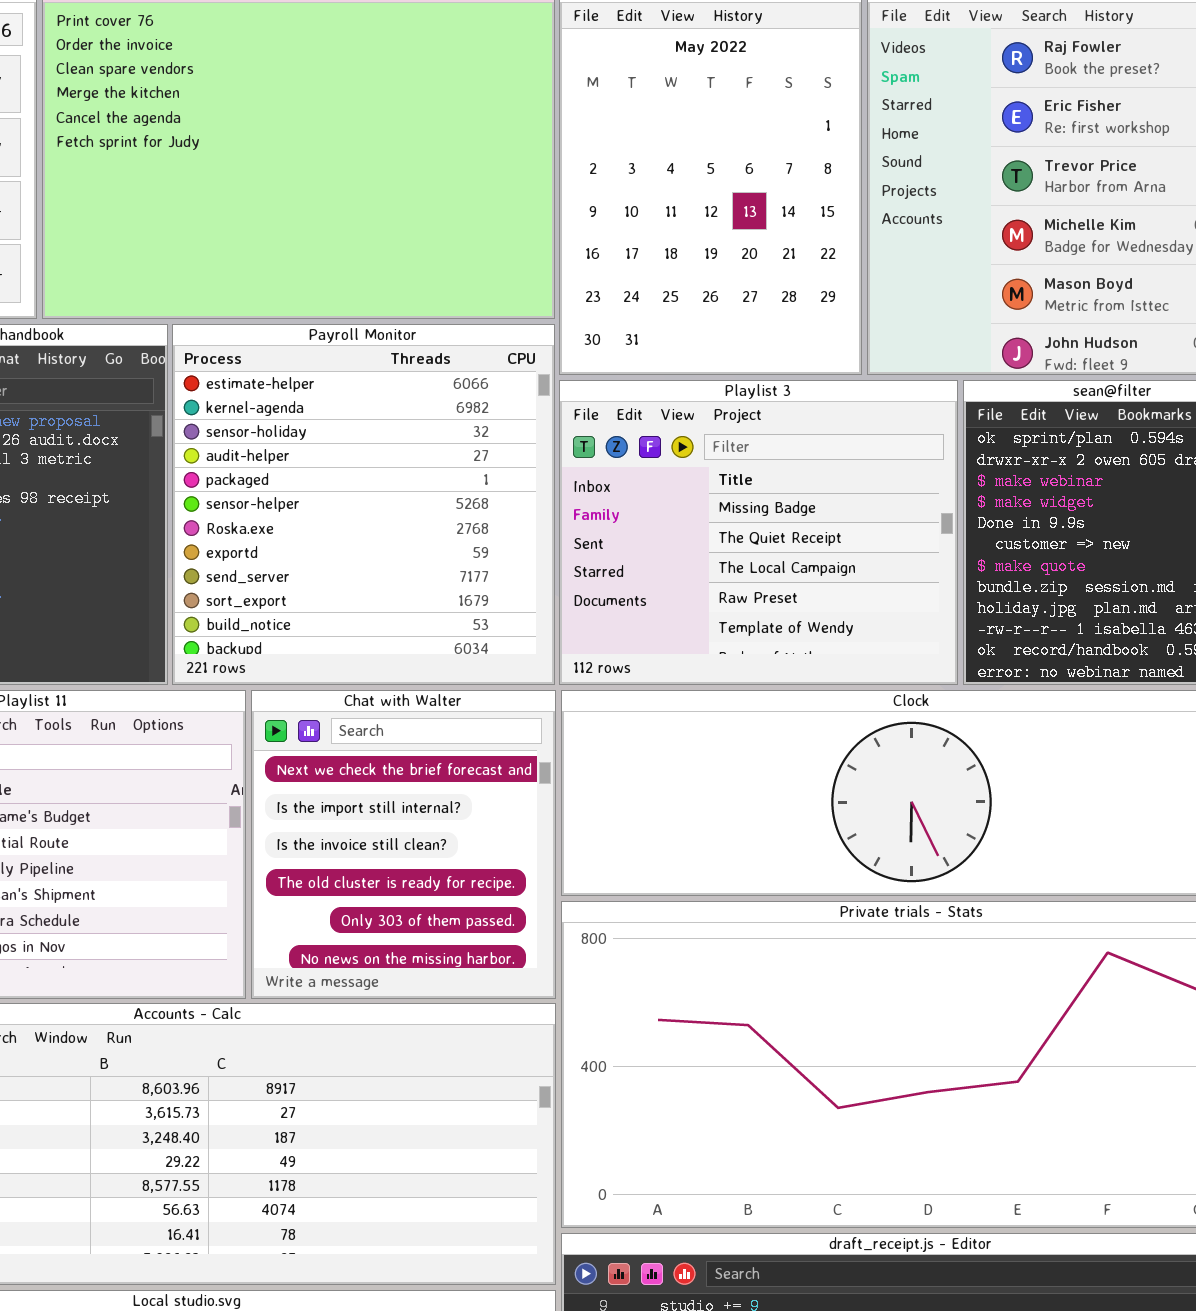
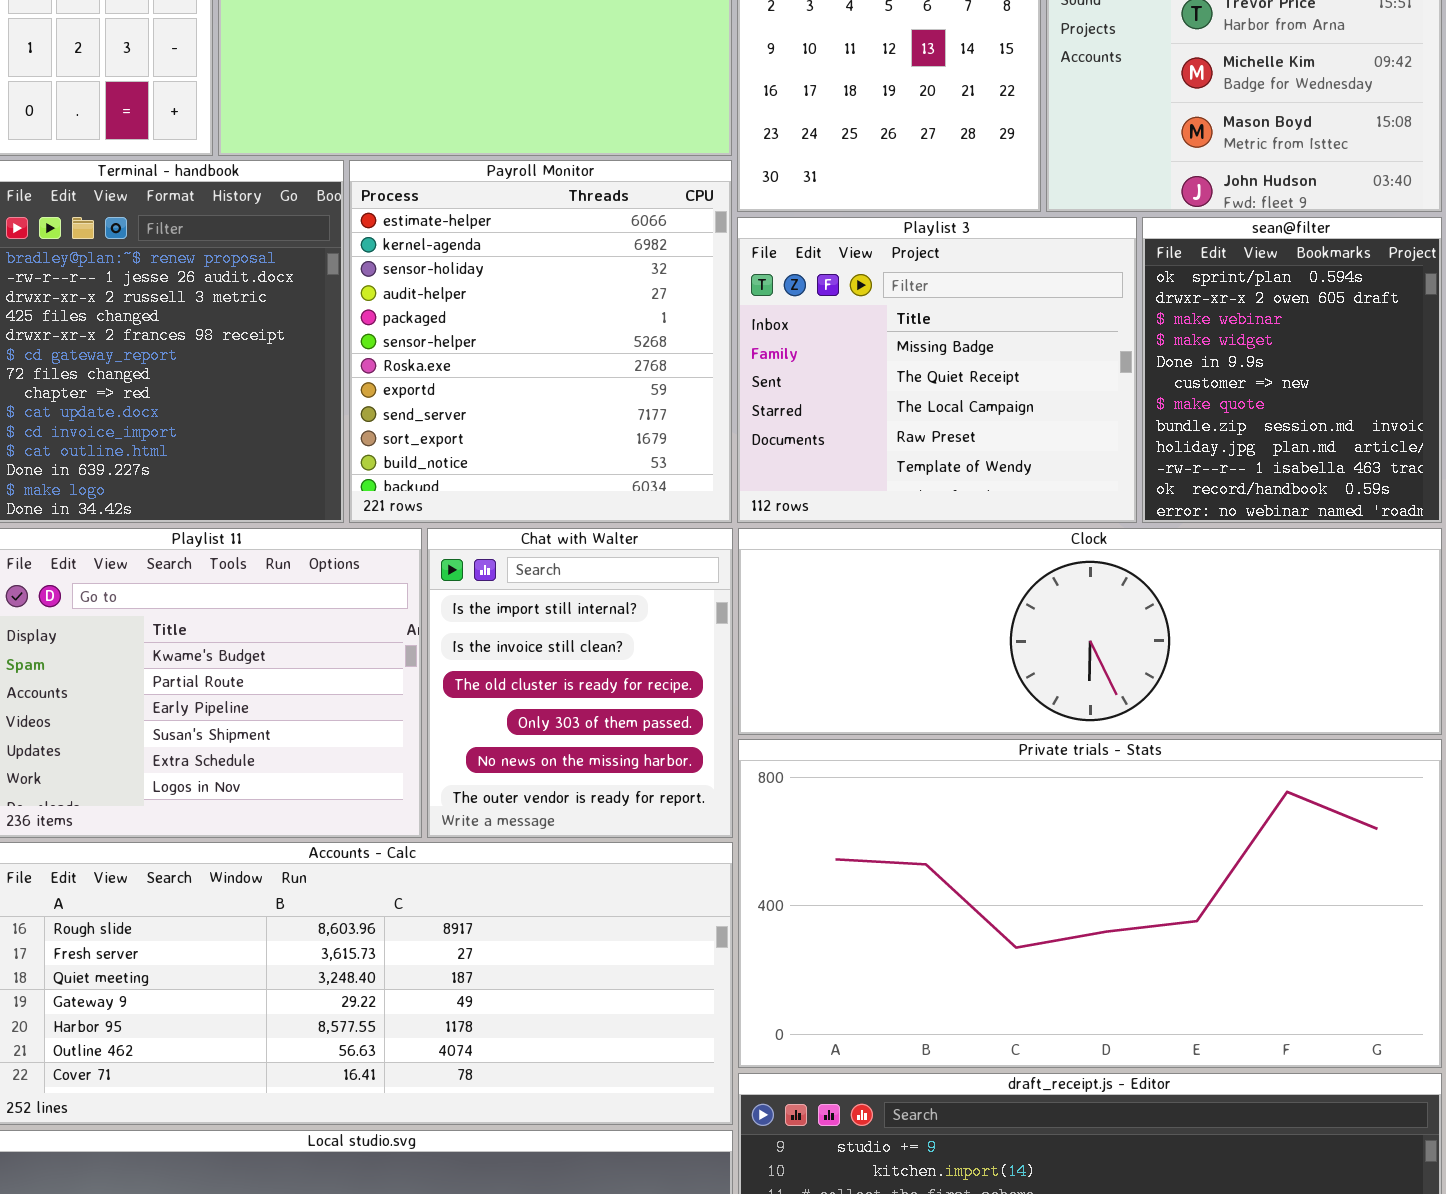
Chat with Walter: [251,690,556,999] -> [427,528,733,838], scrolled down 1 row

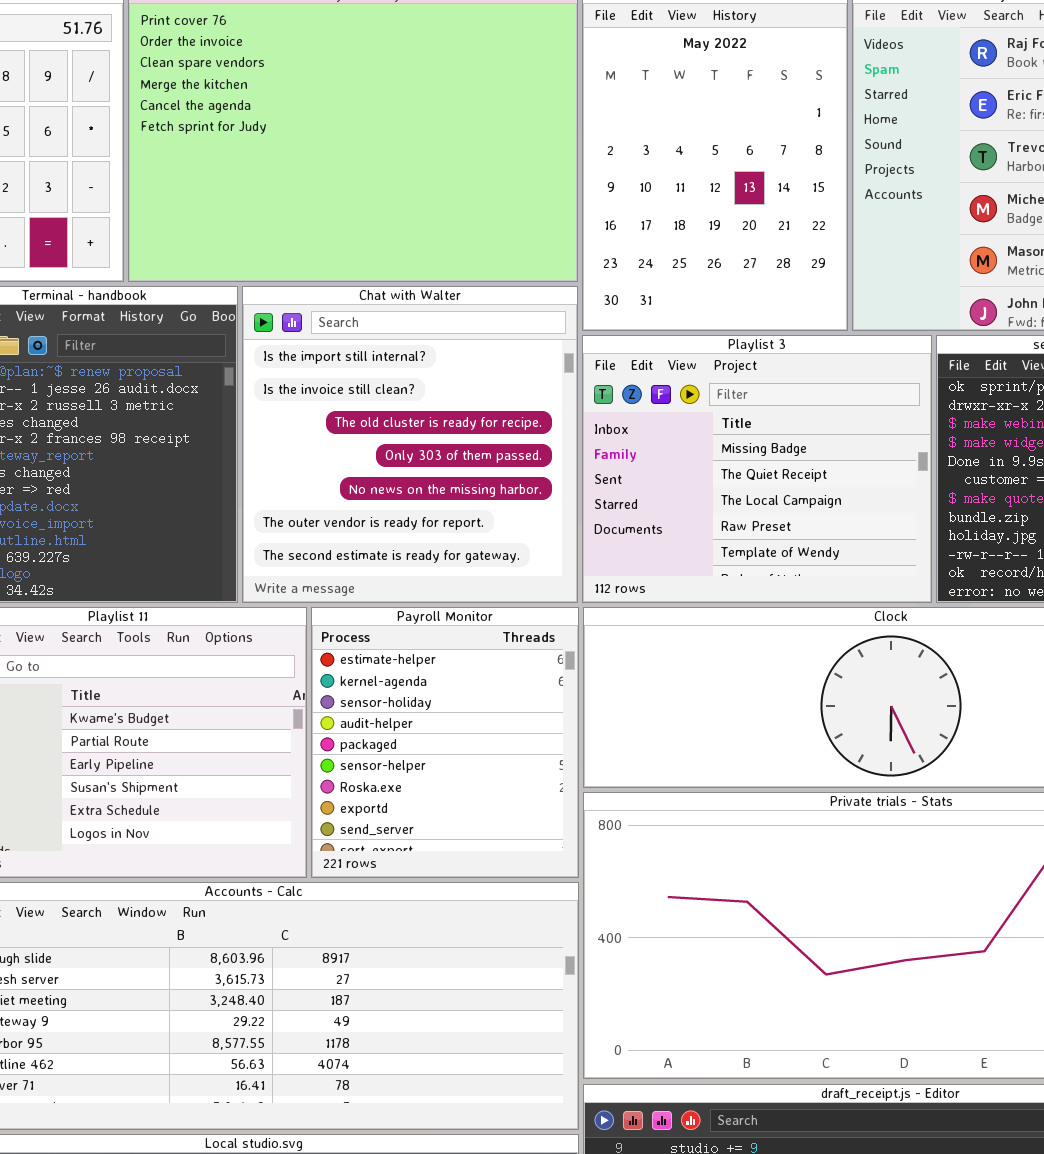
Payroll Monitor: [349,160,732,523] -> [311,607,579,878], moved, resized
Chat with Walter: [427,528,733,838] -> [242,286,578,603], moved, resized

